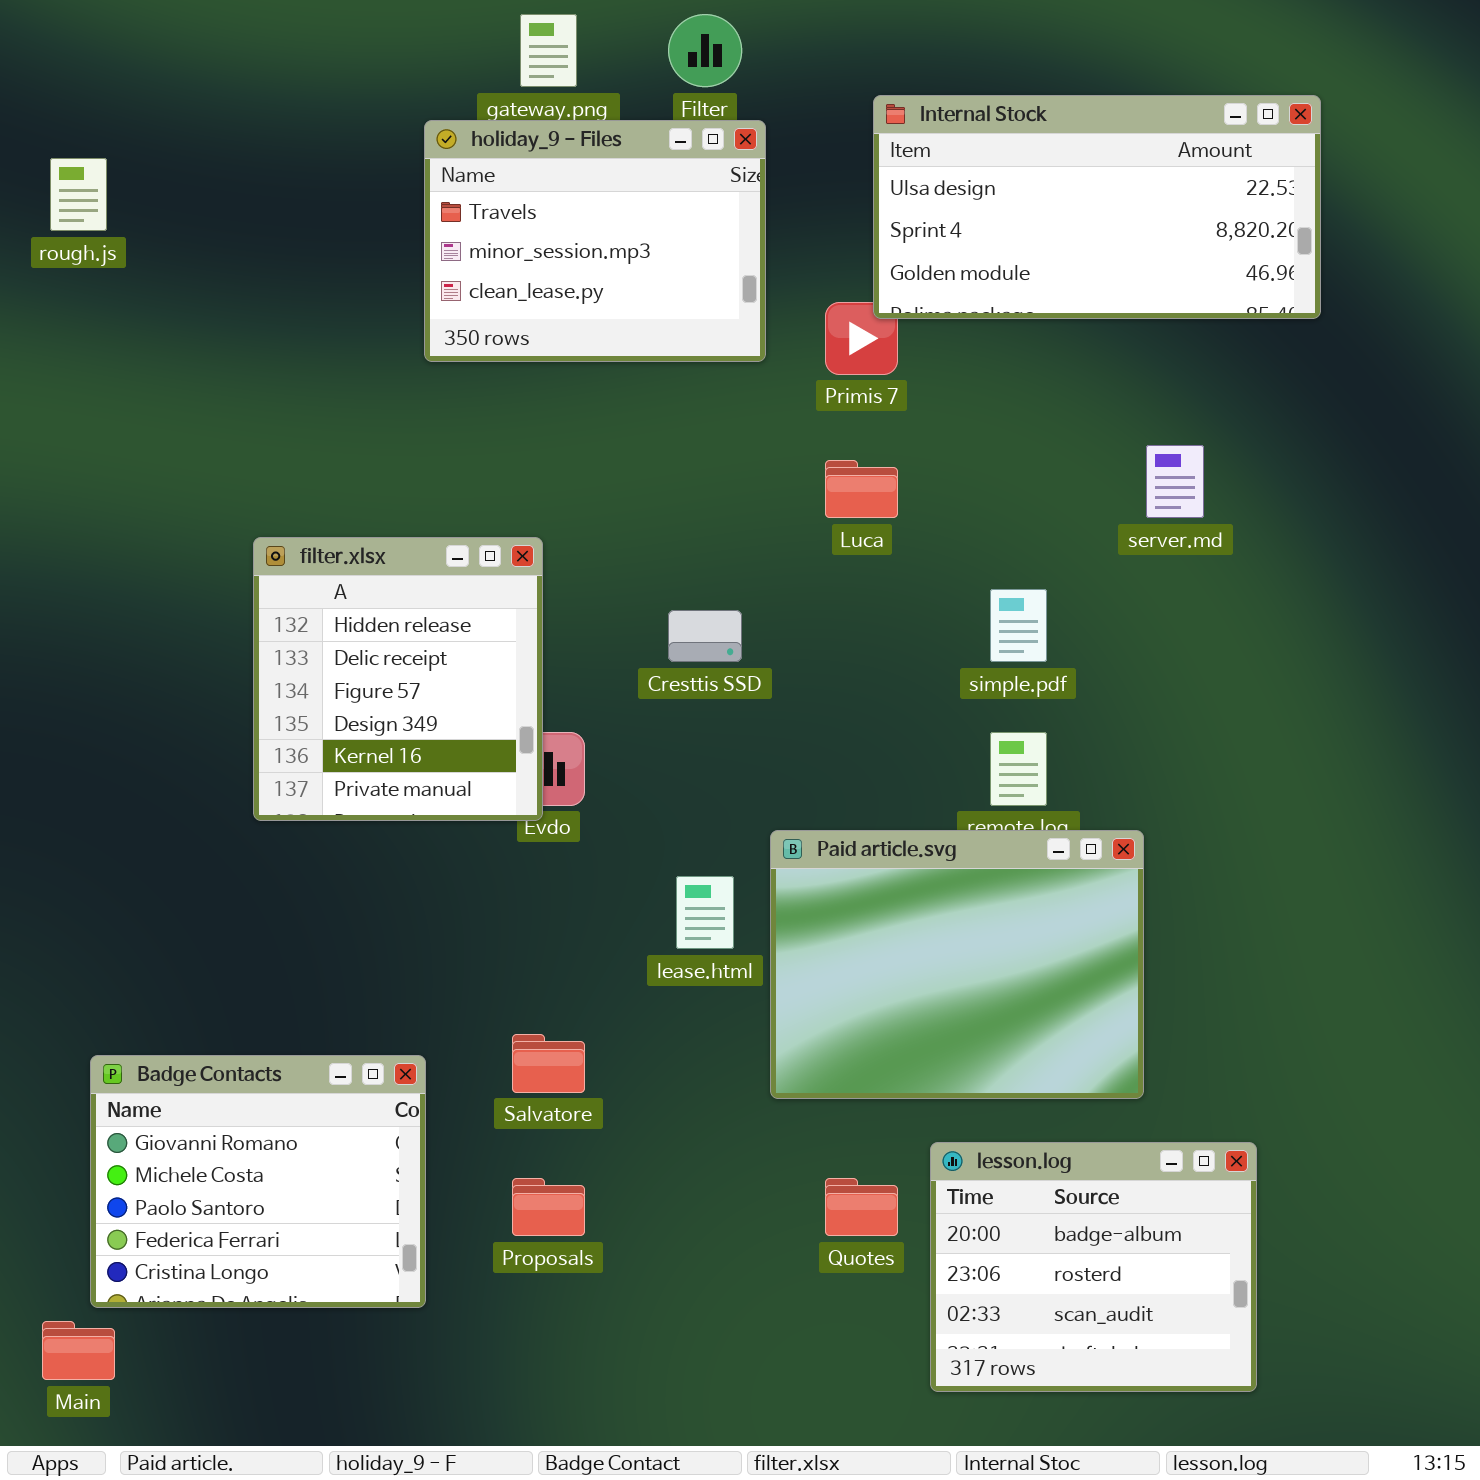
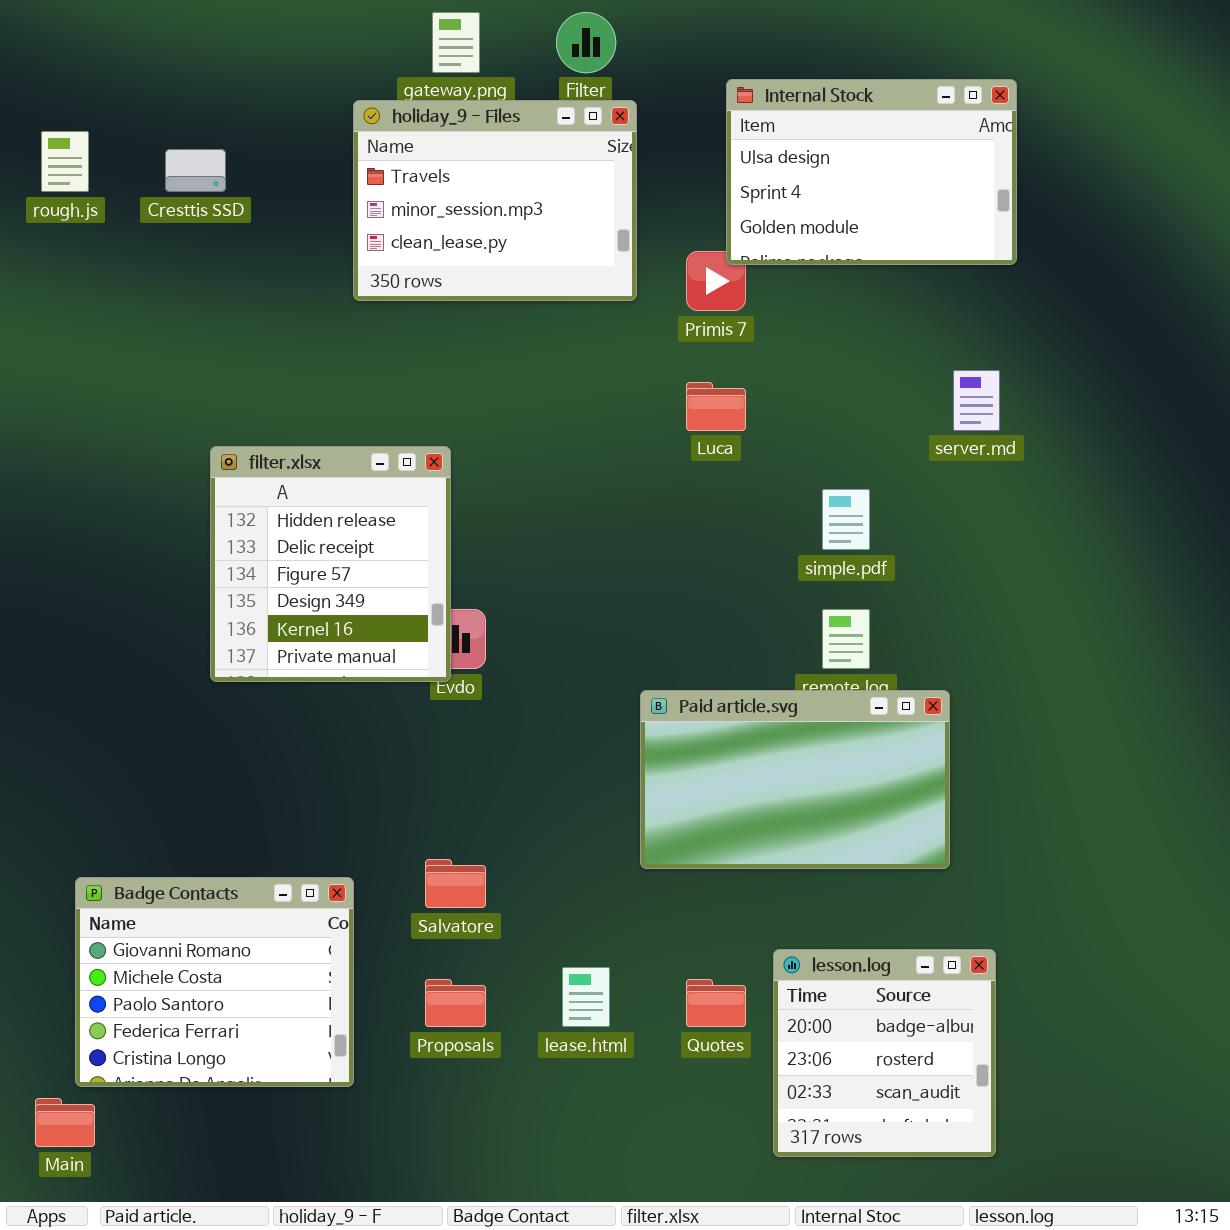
Internal Stock: [873,95,1321,319] -> [726,79,1017,265], resized
Cresttis SSD: [668,610,742,662] -> [165,149,226,192], moved
Paid article.svg: [770,830,1144,1099] -> [640,690,950,869], resized
lease.html: [676,876,734,949] -> [562,967,610,1027], moved
lesson.log: [930,1142,1257,1392] -> [773,949,996,1157], resized

